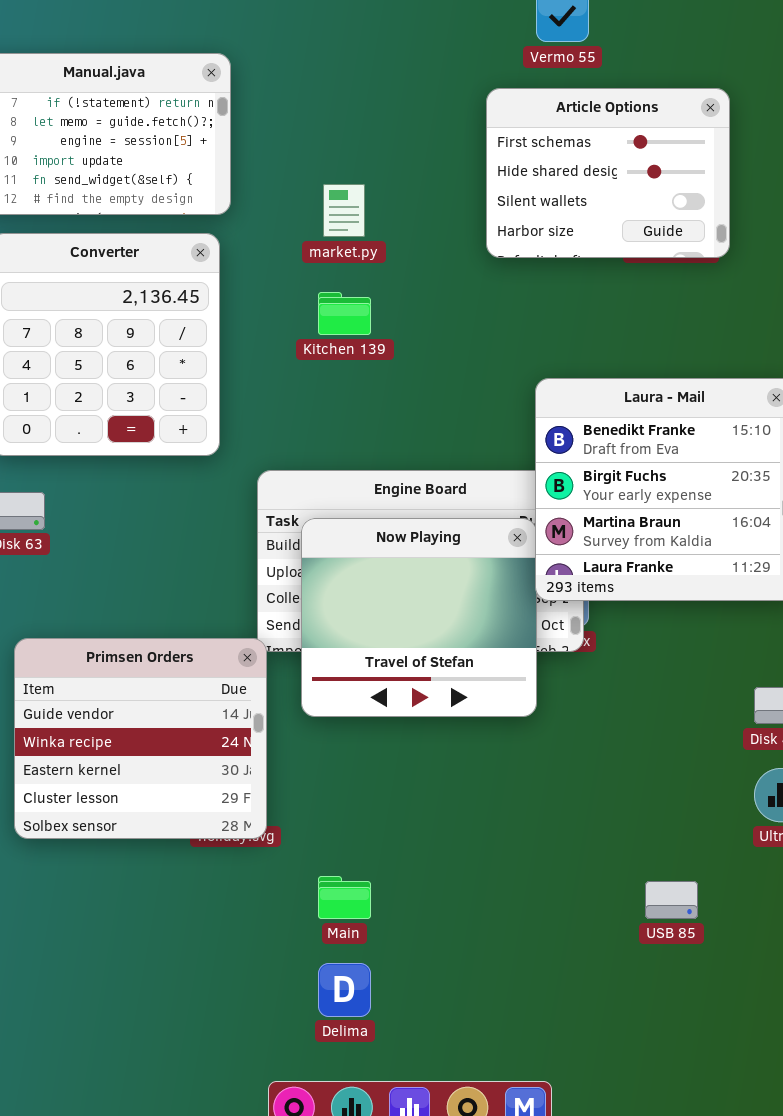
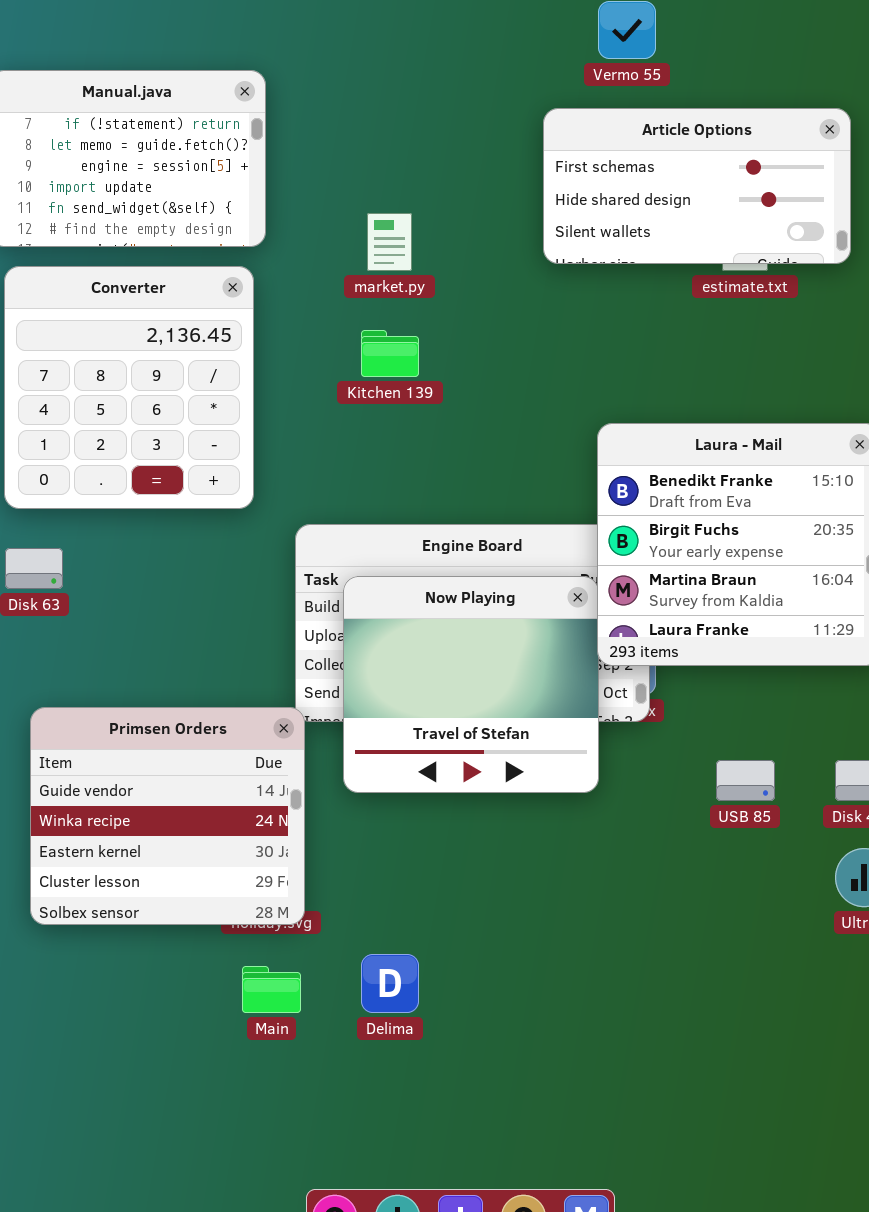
Article Options: [486,88,730,258] -> [543,108,851,264], resized
Main: [318,876,371,919] -> [242,966,301,1013], moved
USB 85: [645,881,698,919] -> [716,760,775,801], moved
Delima: [318,963,371,1017] -> [361,954,419,1013], moved

